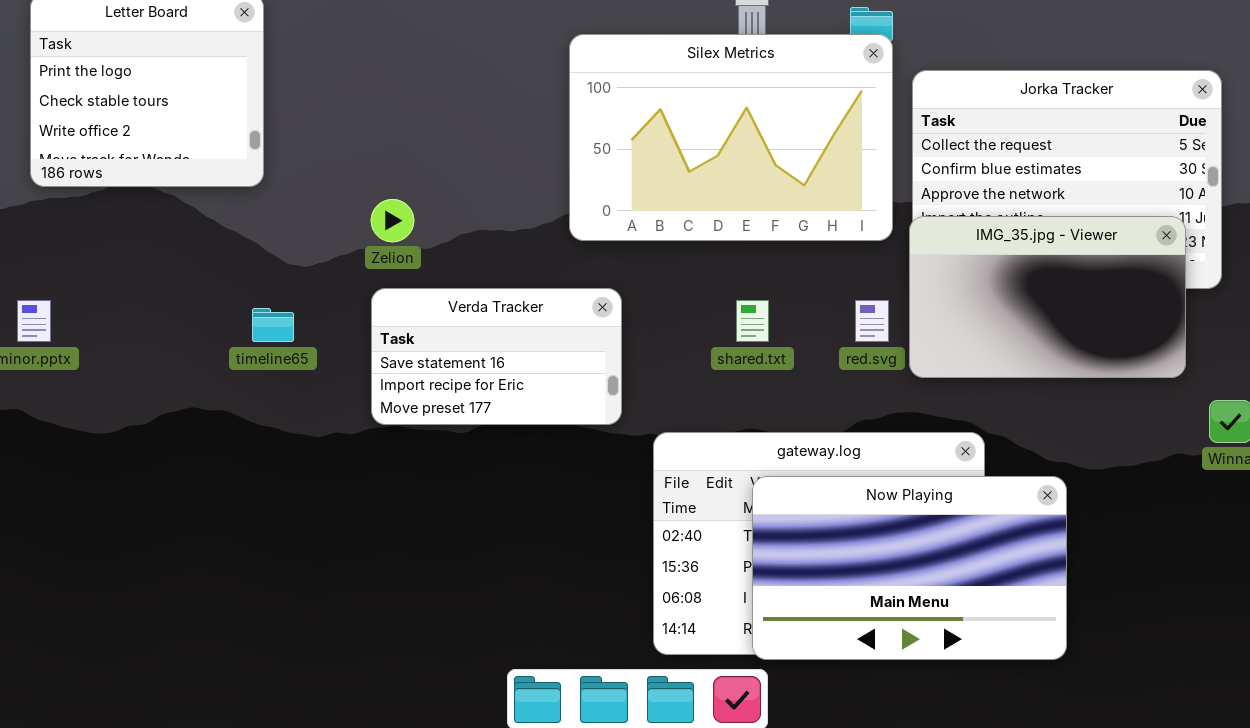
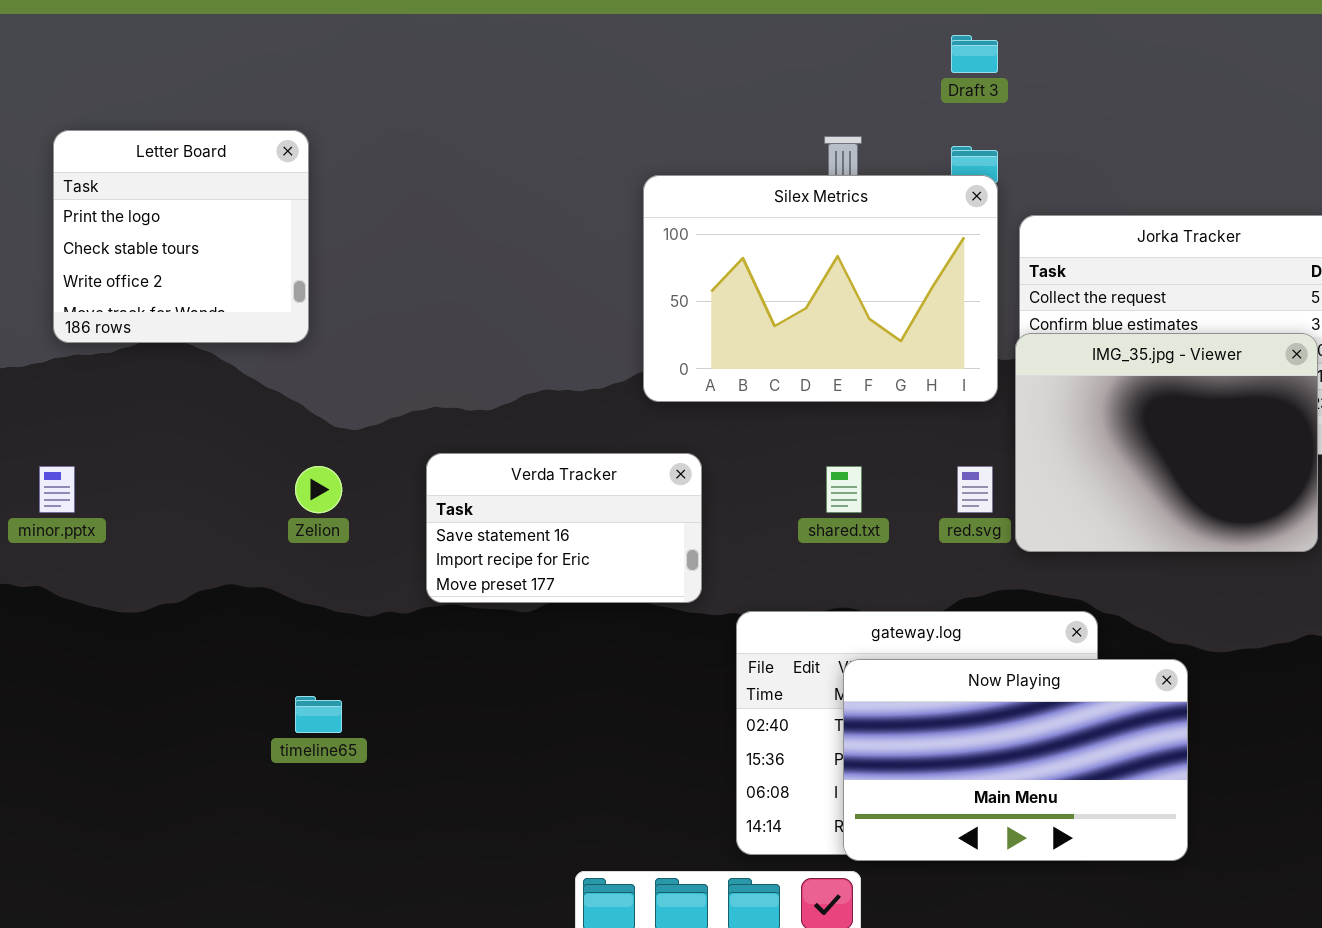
Zelion: [371,199,414,242] -> [295,466,342,513], moved
IMG_35.jpg - Viewer: [909,216,1186,378] -> [1015,333,1318,552], resized
timeline65: [252,308,294,342] -> [295,696,342,733], moved

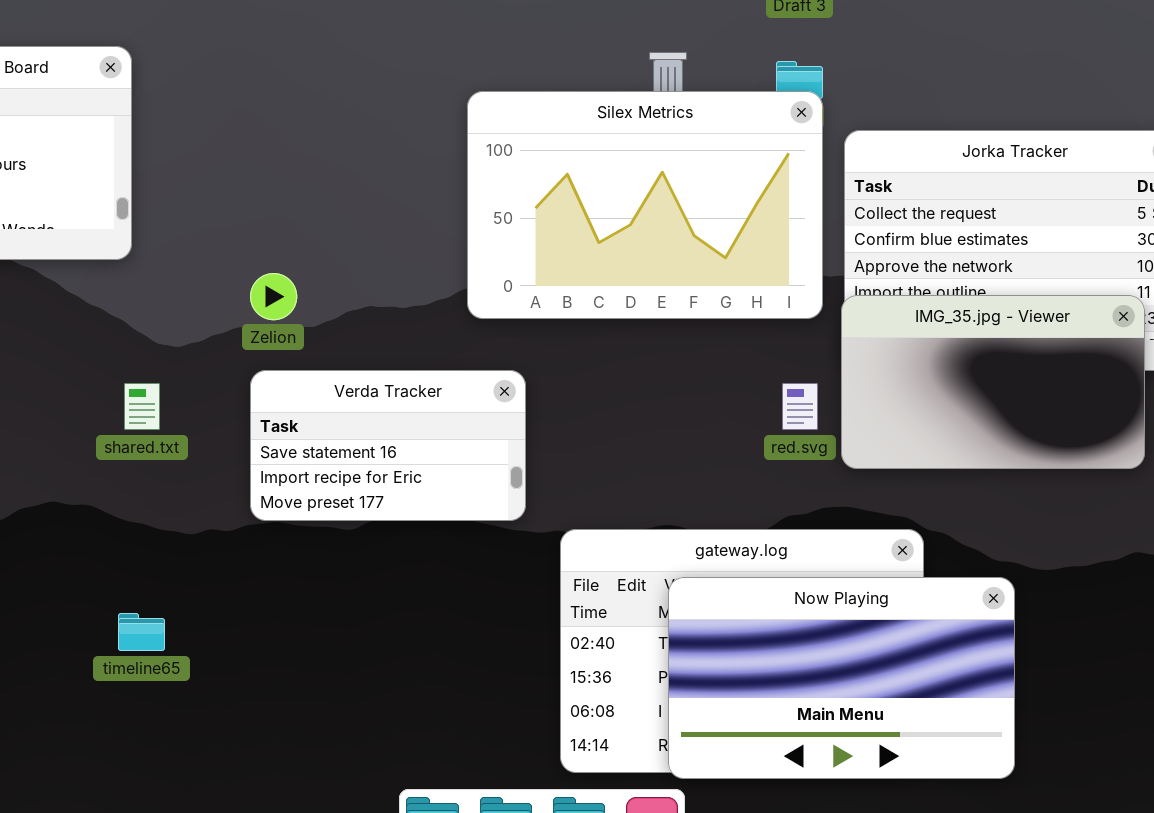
IMG_35.jpg - Viewer: [1015,333,1318,552] -> [841,295,1145,469], resized
Zelion: [295,466,342,513] -> [250,273,297,320], moved
shared.txt: [826,466,862,513] -> [124,383,160,430], moved

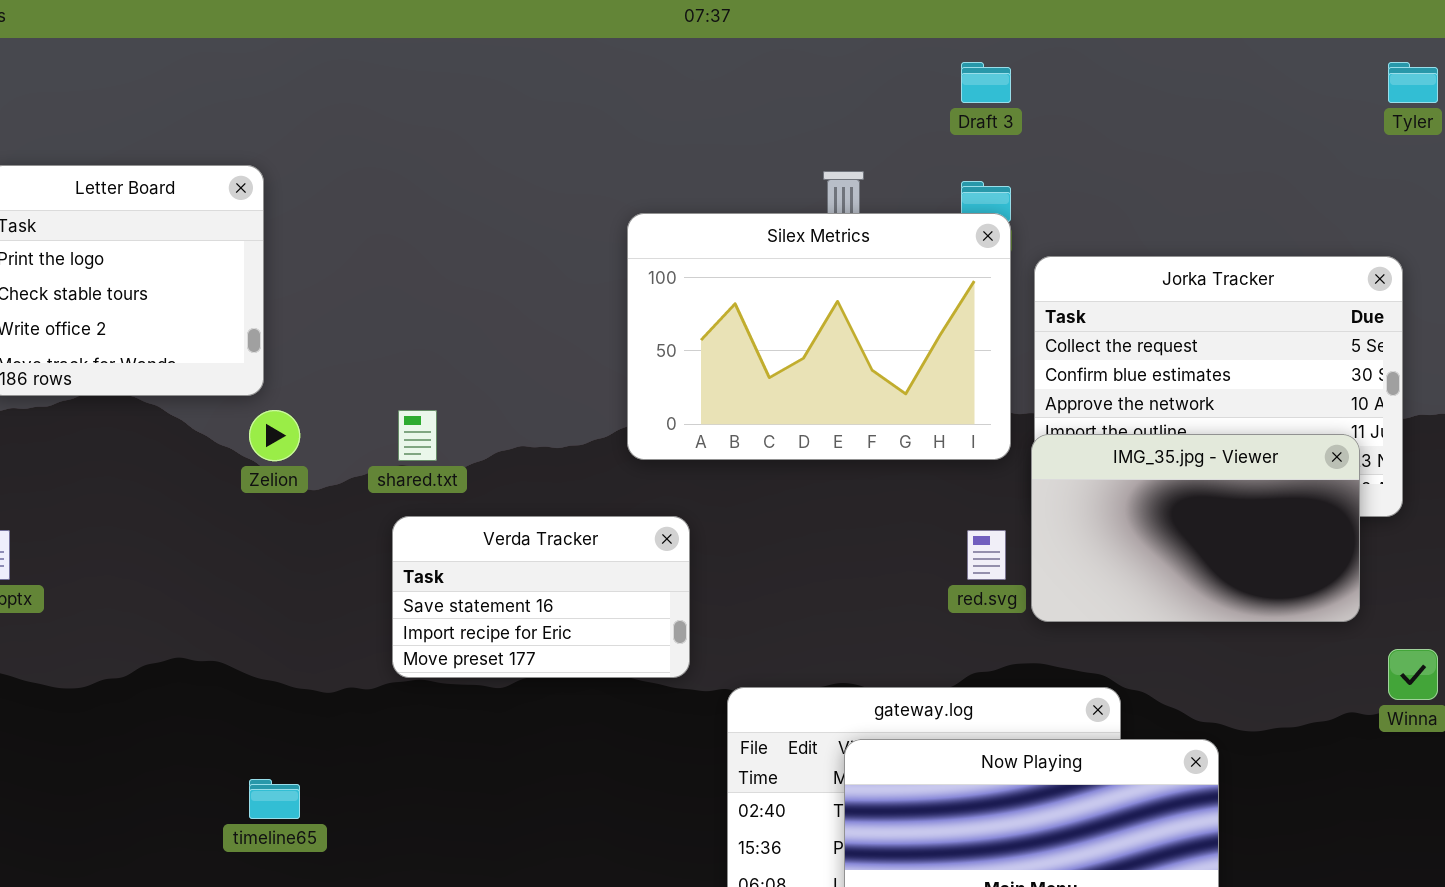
Zelion: [250,273,297,320] -> [249,410,300,461], moved
shared.txt: [124,383,160,430] -> [398,410,437,461], moved

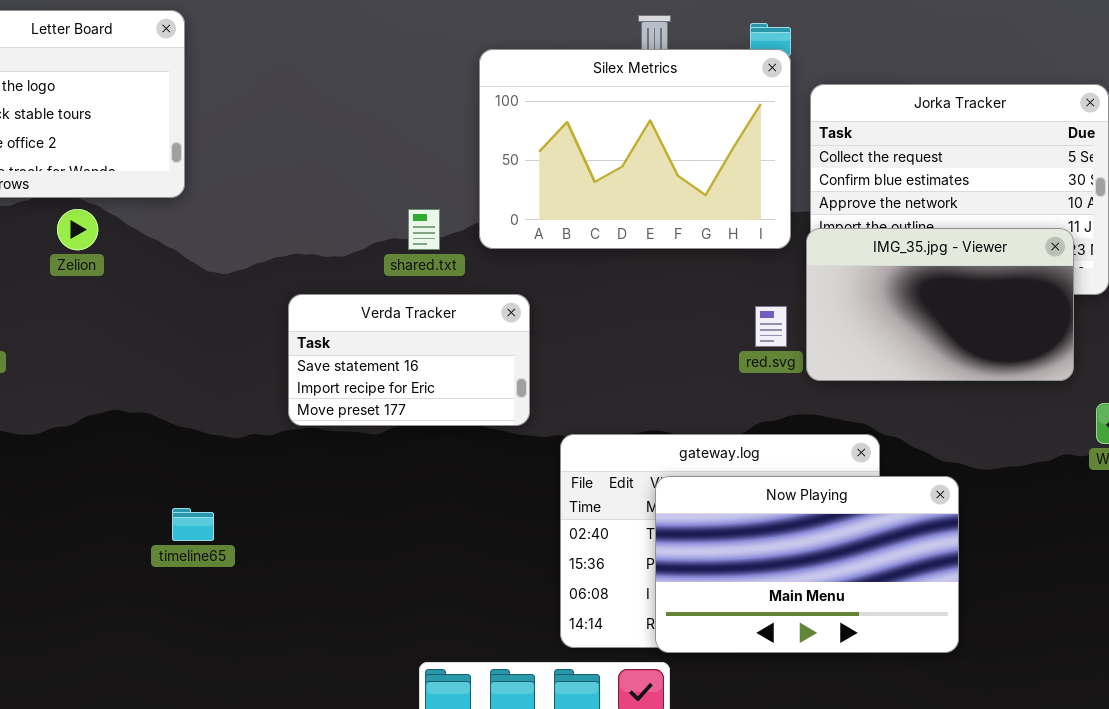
Zelion: [249,410,300,461] -> [57,209,98,250], moved
shared.txt: [398,410,437,461] -> [408,209,440,250], moved

